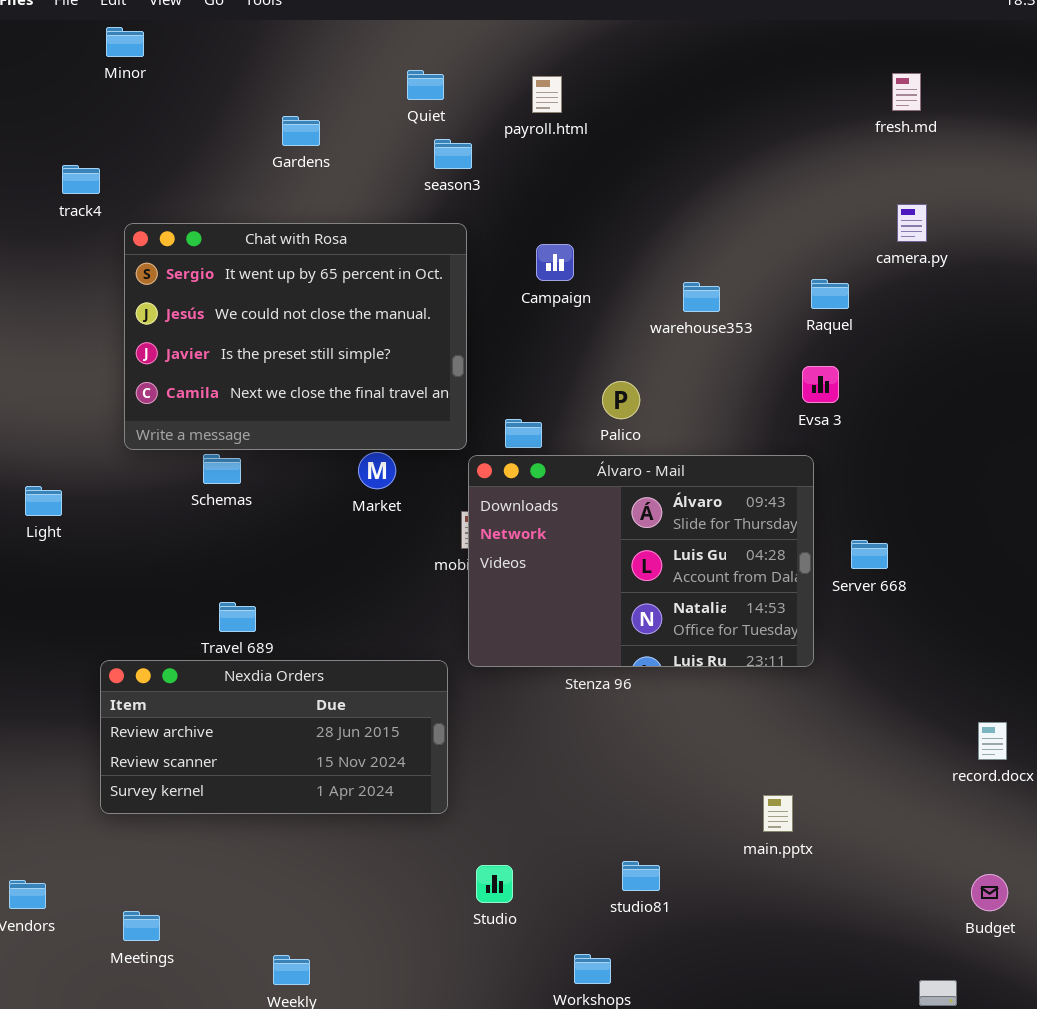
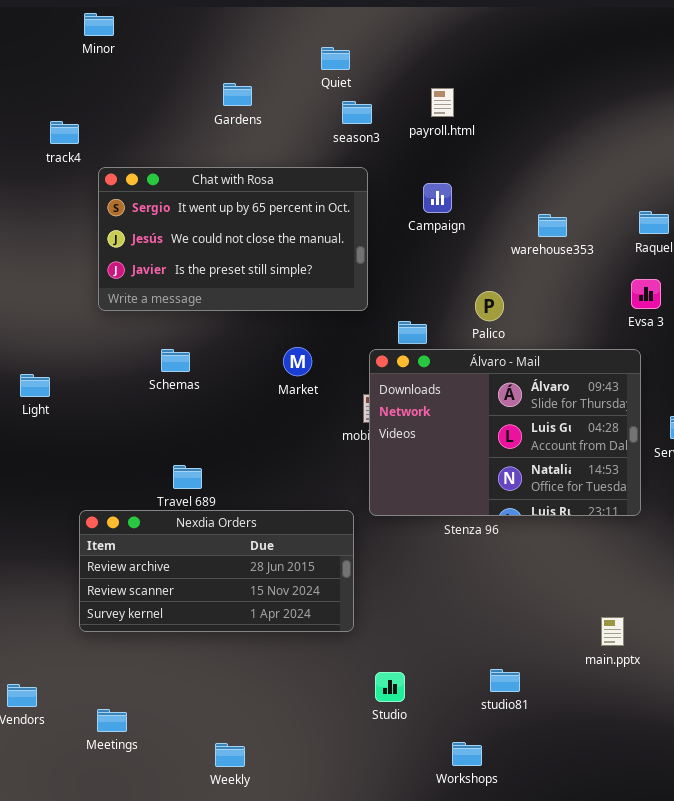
payroll.html: [532,76,562,113] -> [431,88,454,117], moved
Chat with Rosa: [124,223,467,450] -> [98,167,368,311], resized

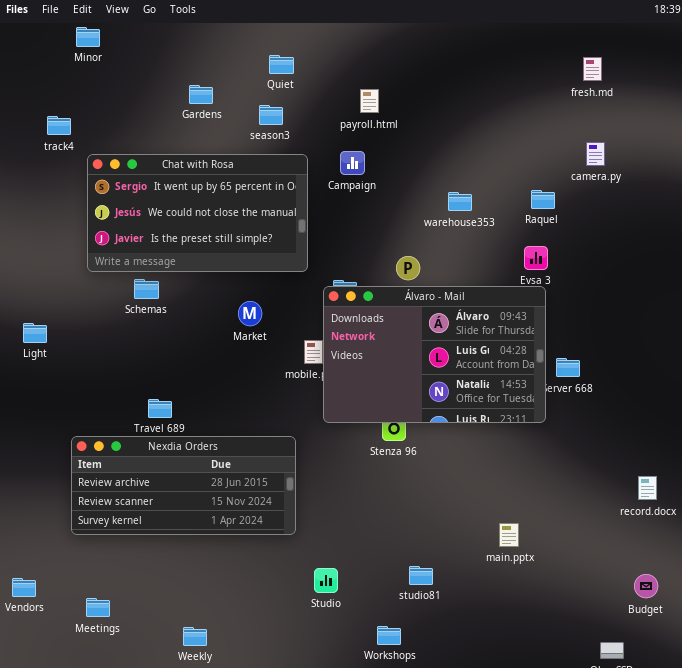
season3: [342,101,372,124] -> [259,105,283,125], moved
Campaign: [423,183,452,213] -> [340,151,365,175], moved
Schemas: [161,349,190,372] -> [134,279,159,299], moved
Álvaro - Mail: [369,349,641,516] -> [323,286,546,423], moved

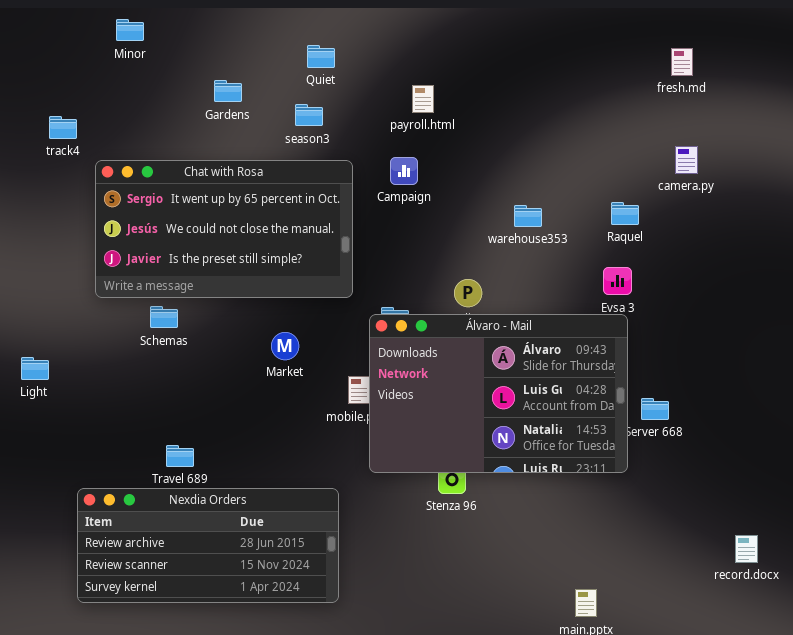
Minor: [76,27,100,47] -> [116,19,144,41], moved

